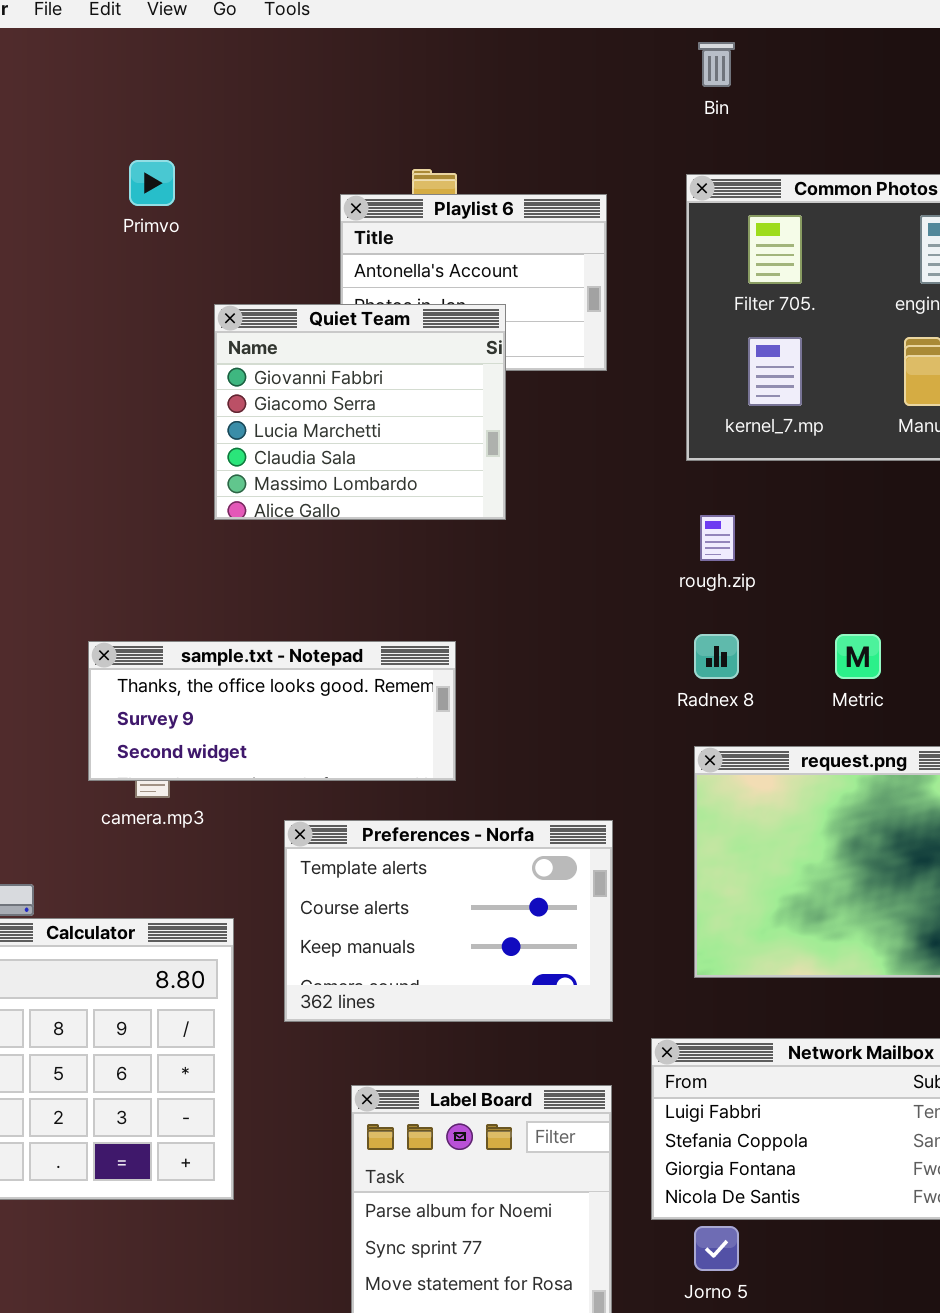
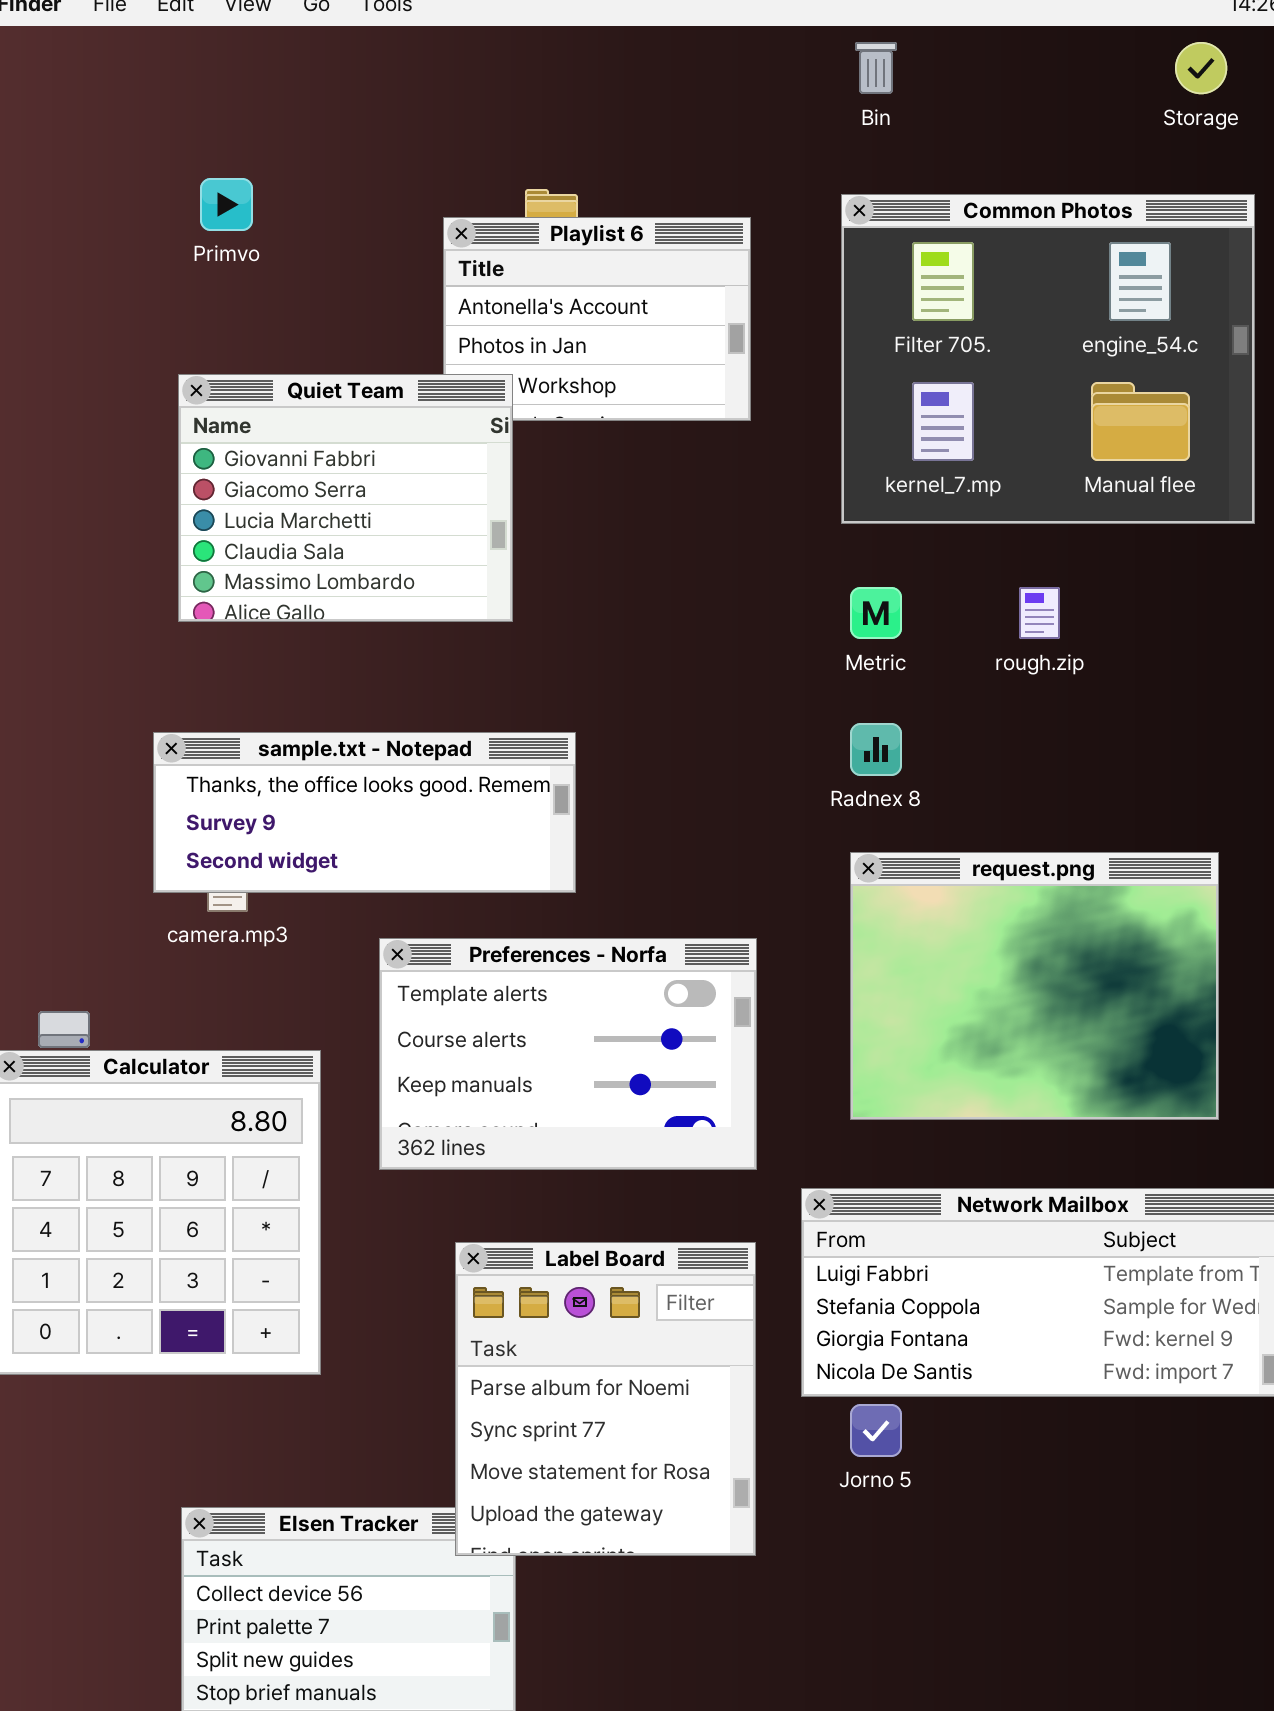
Quiet Team: [214,304,506,520] -> [178,374,513,622], moved
rough.zip: [700,515,735,561] -> [1019,587,1060,639], moved
Metric: [835,634,881,679] -> [850,587,902,639], moved

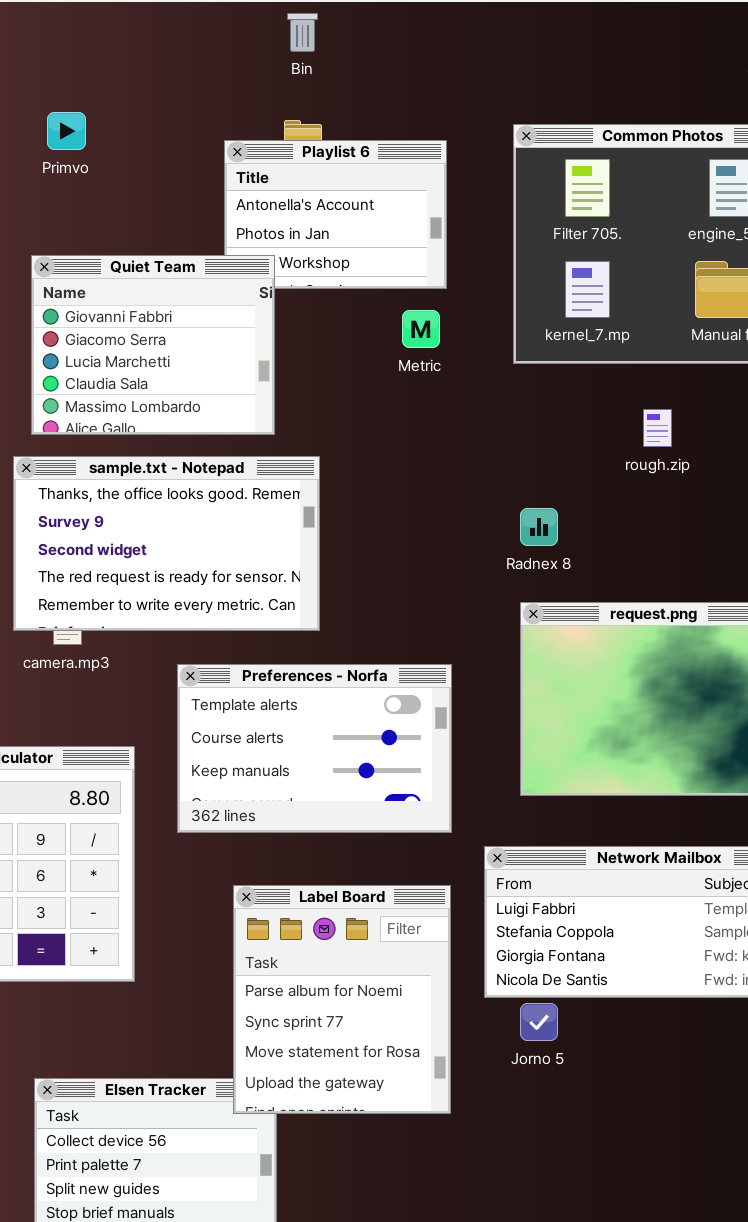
Bin: [855,42,897,94] -> [287,13,318,52], moved
Metric: [850,587,902,639] -> [402,310,440,348], moved
sample.txt - Notepad: [153,732,576,893] -> [13,456,320,631], resized

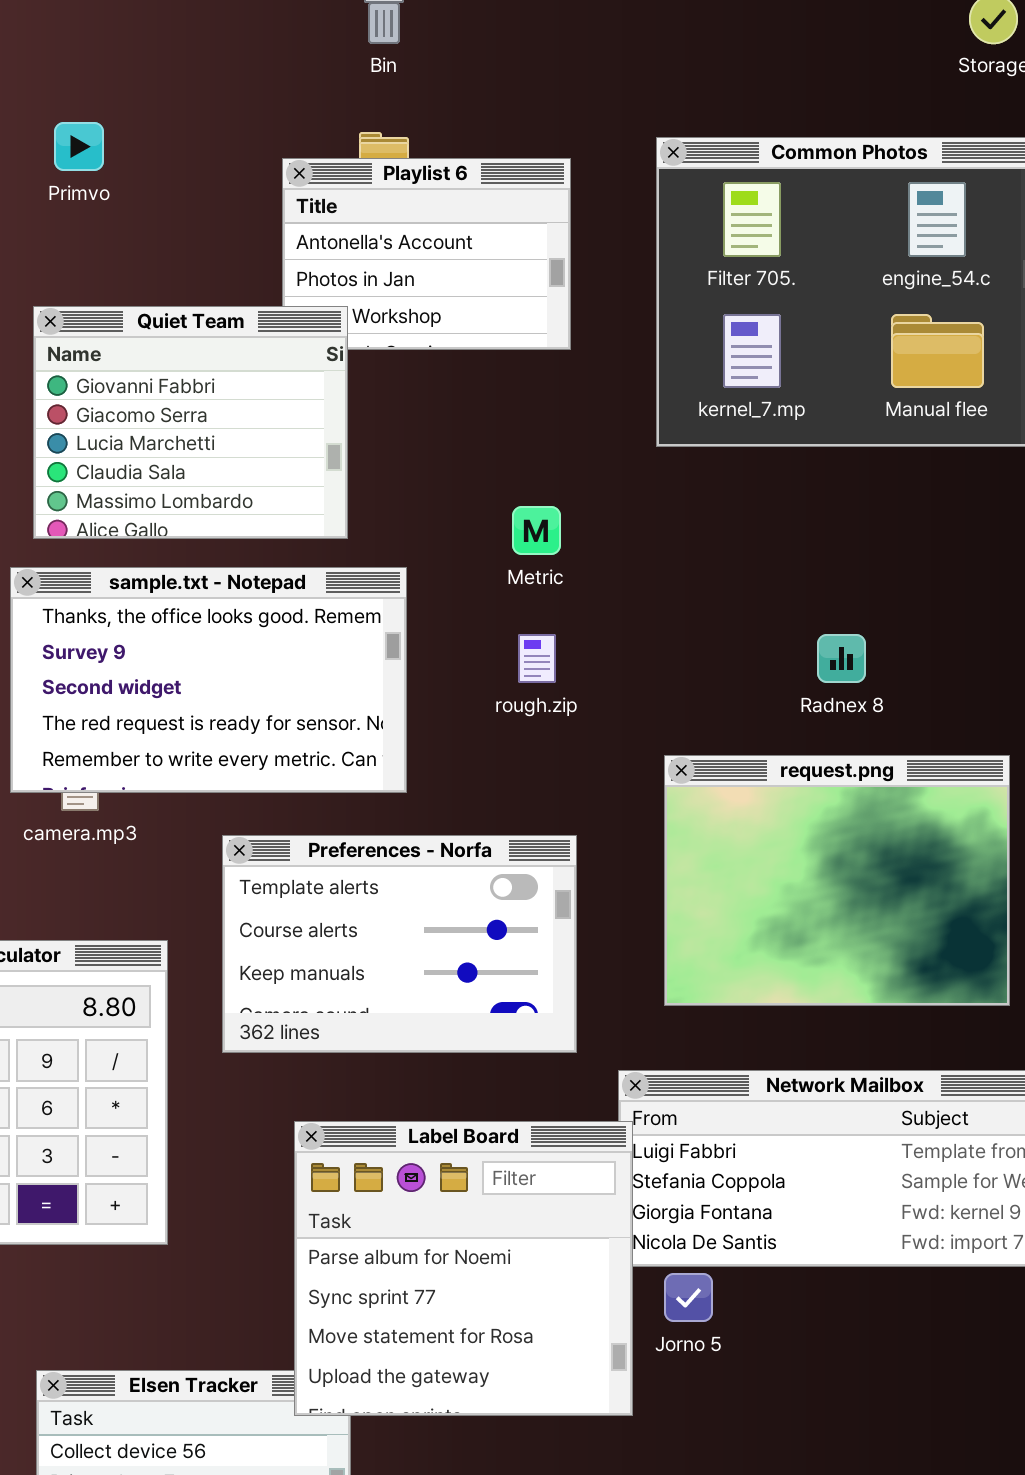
Metric: [402,310,440,348] -> [512,506,561,555], moved
rough.zip: [643,409,672,447] -> [518,634,556,683], moved
Radnex 8: [520,508,558,546] -> [817,634,866,683], moved
Label Board: [233,885,451,1114] -> [294,1121,633,1416], resized

